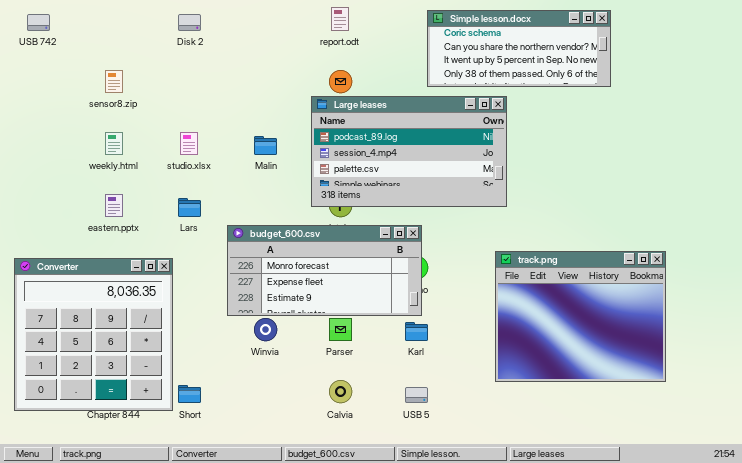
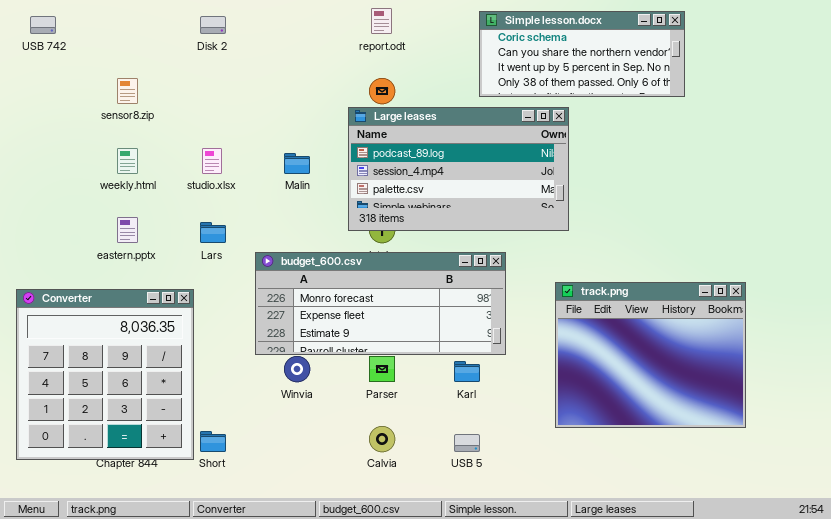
budget_600.csv: [227,225,422,316] -> [255,252,506,355], resized

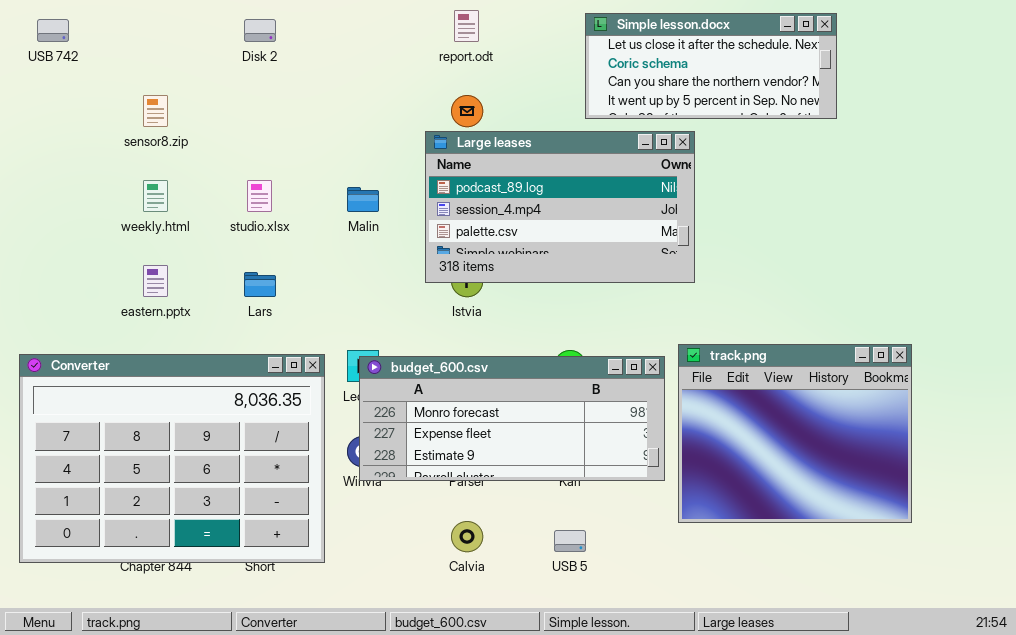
Simple lesson.docx: [479,11,685,97] -> [585,13,837,119], scrolled up 1 row
budget_600.csv: [255,252,506,355] -> [359,356,665,481], moved
Converter: [16,289,194,460] -> [19,354,325,563], resized

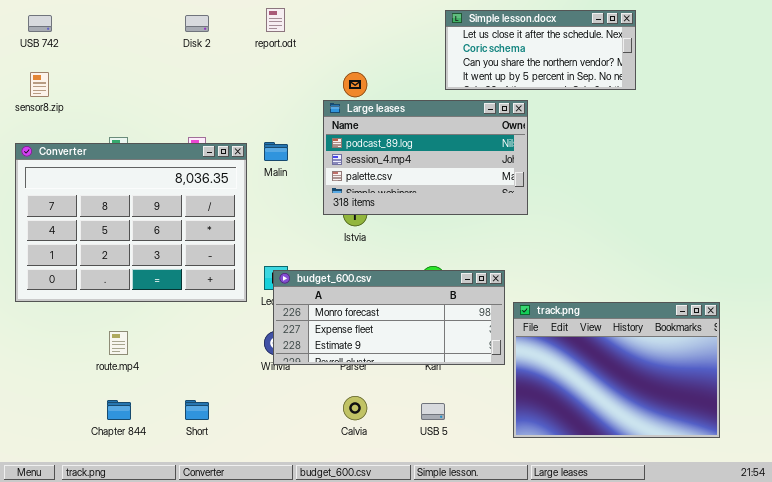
report.odt: [454,10,479,42] -> [266,8,285,32], moved
sensor8.zip: [143,95,168,127] -> [30,72,49,97], moved
track.png: [678,344,912,523] -> [513,302,720,438], moved, resized
Converter: [19,354,325,563] -> [15,143,247,302], moved

